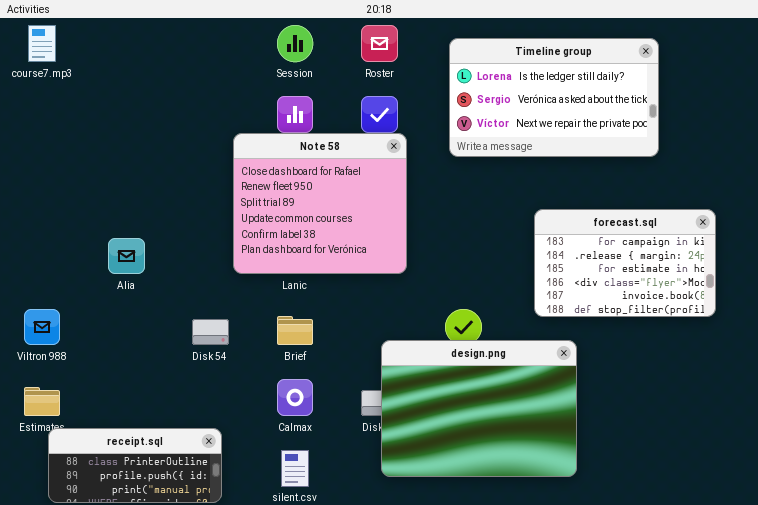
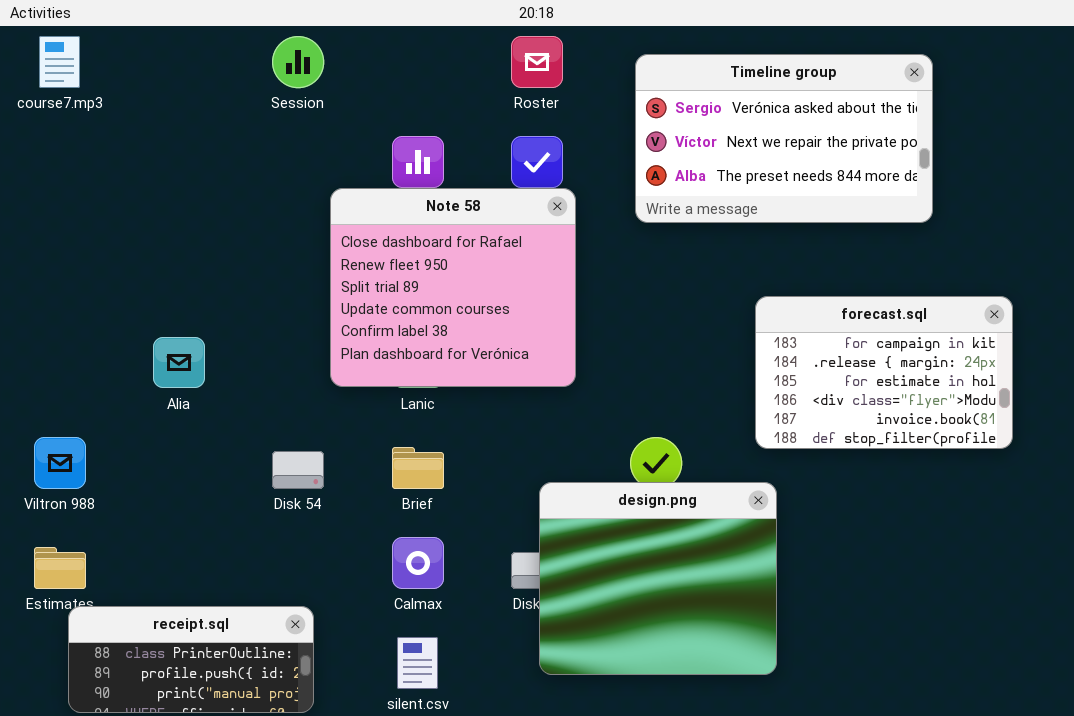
Session: [277,25,313,62] -> [272,36,324,88], moved
Timeline group: [449,38,659,157] -> [635,54,933,223], scrolled down 1 row
design.png: [381,340,577,477] -> [539,482,777,675], resized

